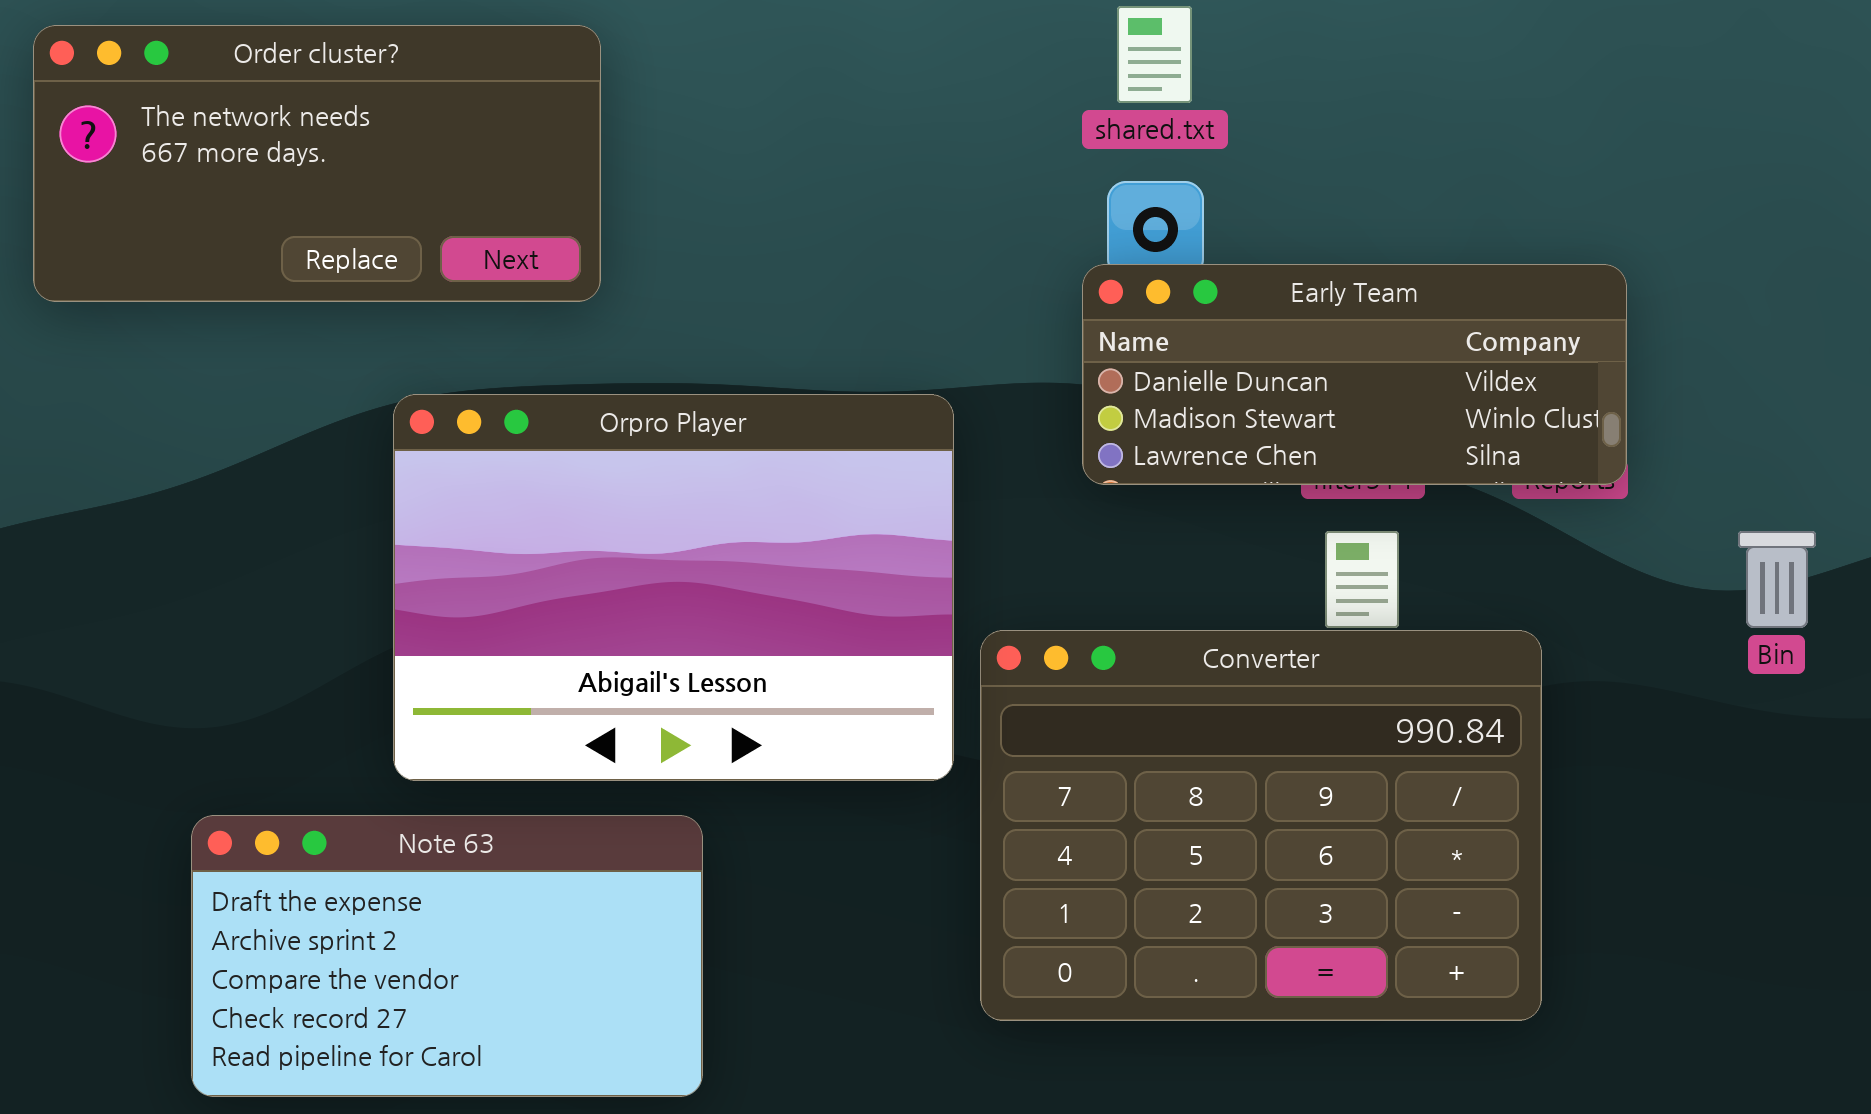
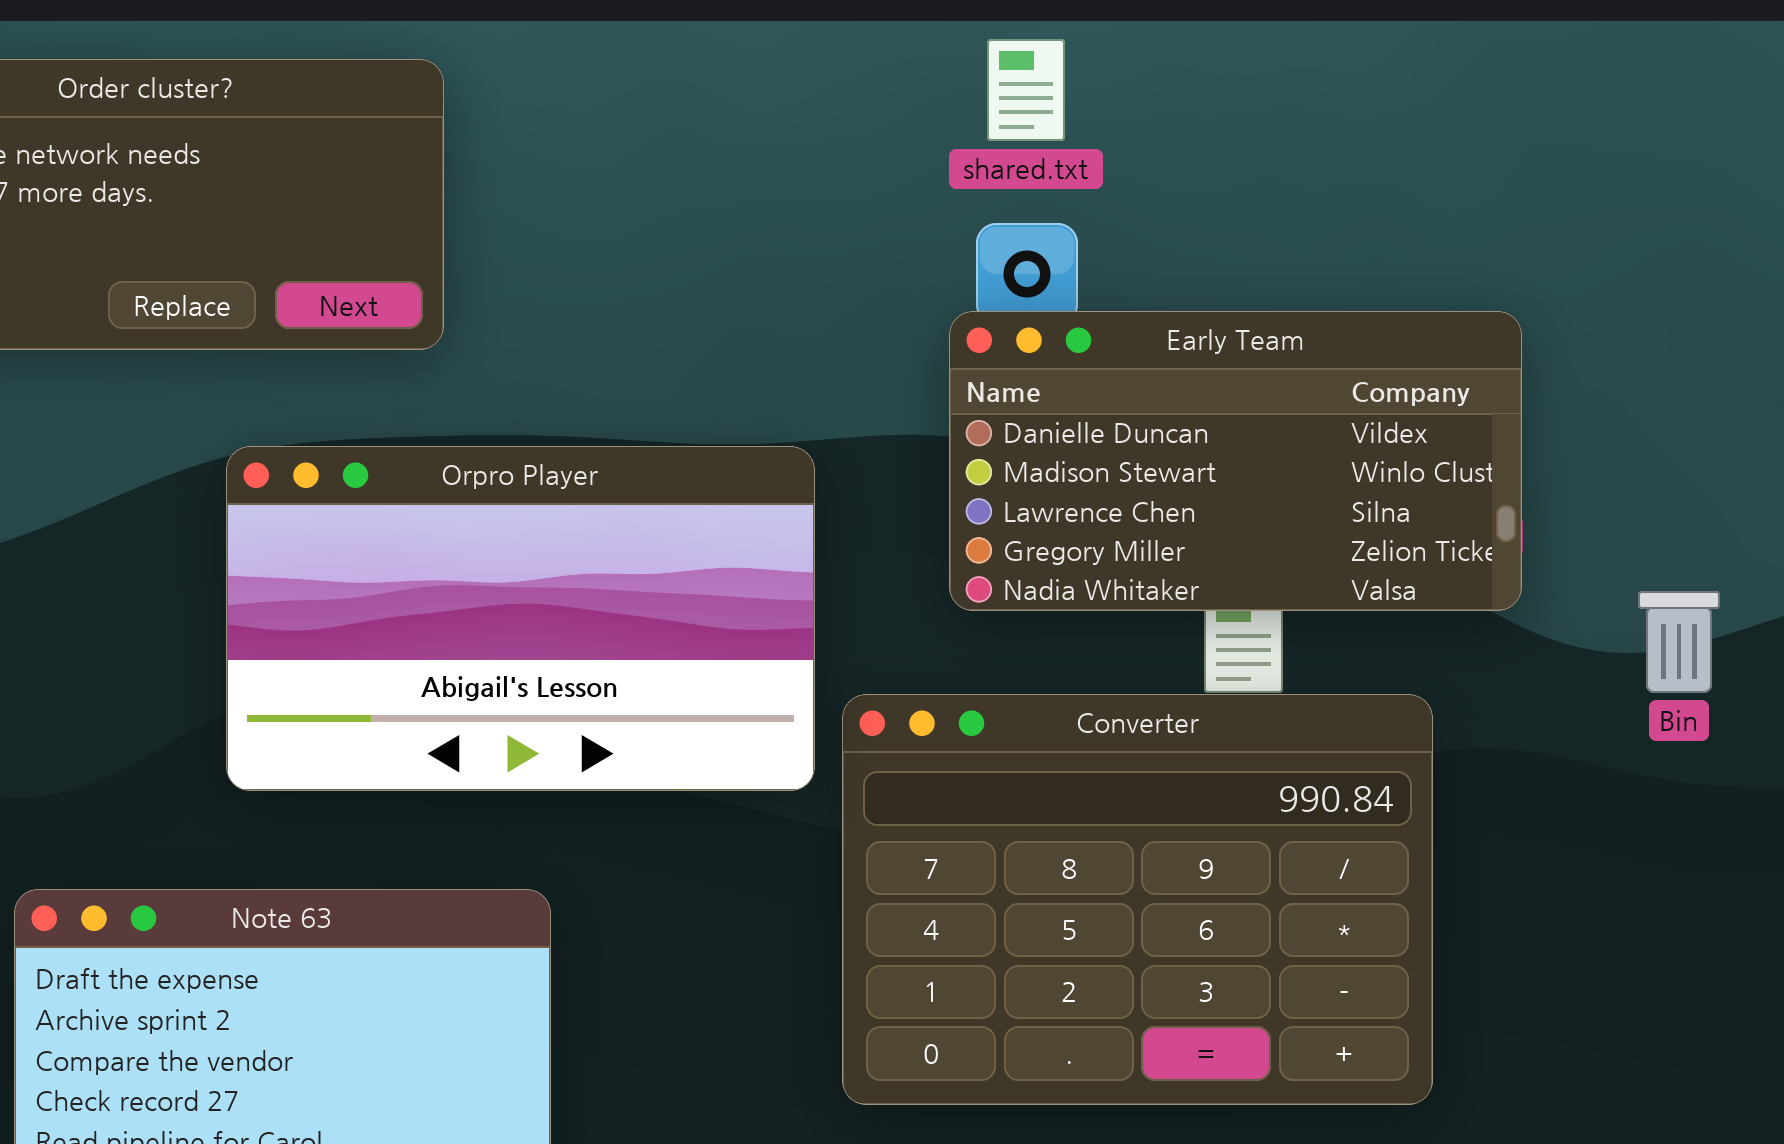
Early Team: [1082,264,1627,485] -> [949,311,1522,611], resized
Orpro Player: [393,394,954,781] -> [226,446,815,791], resized

